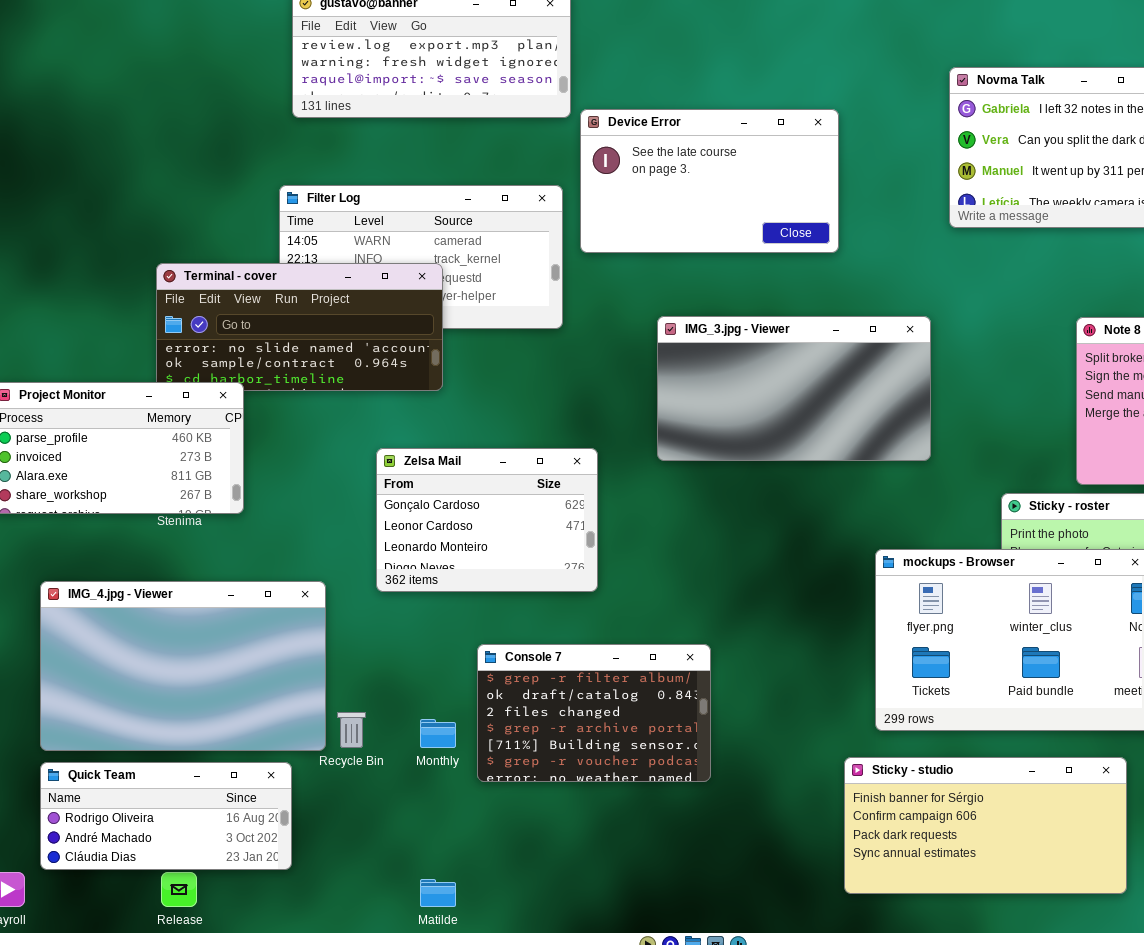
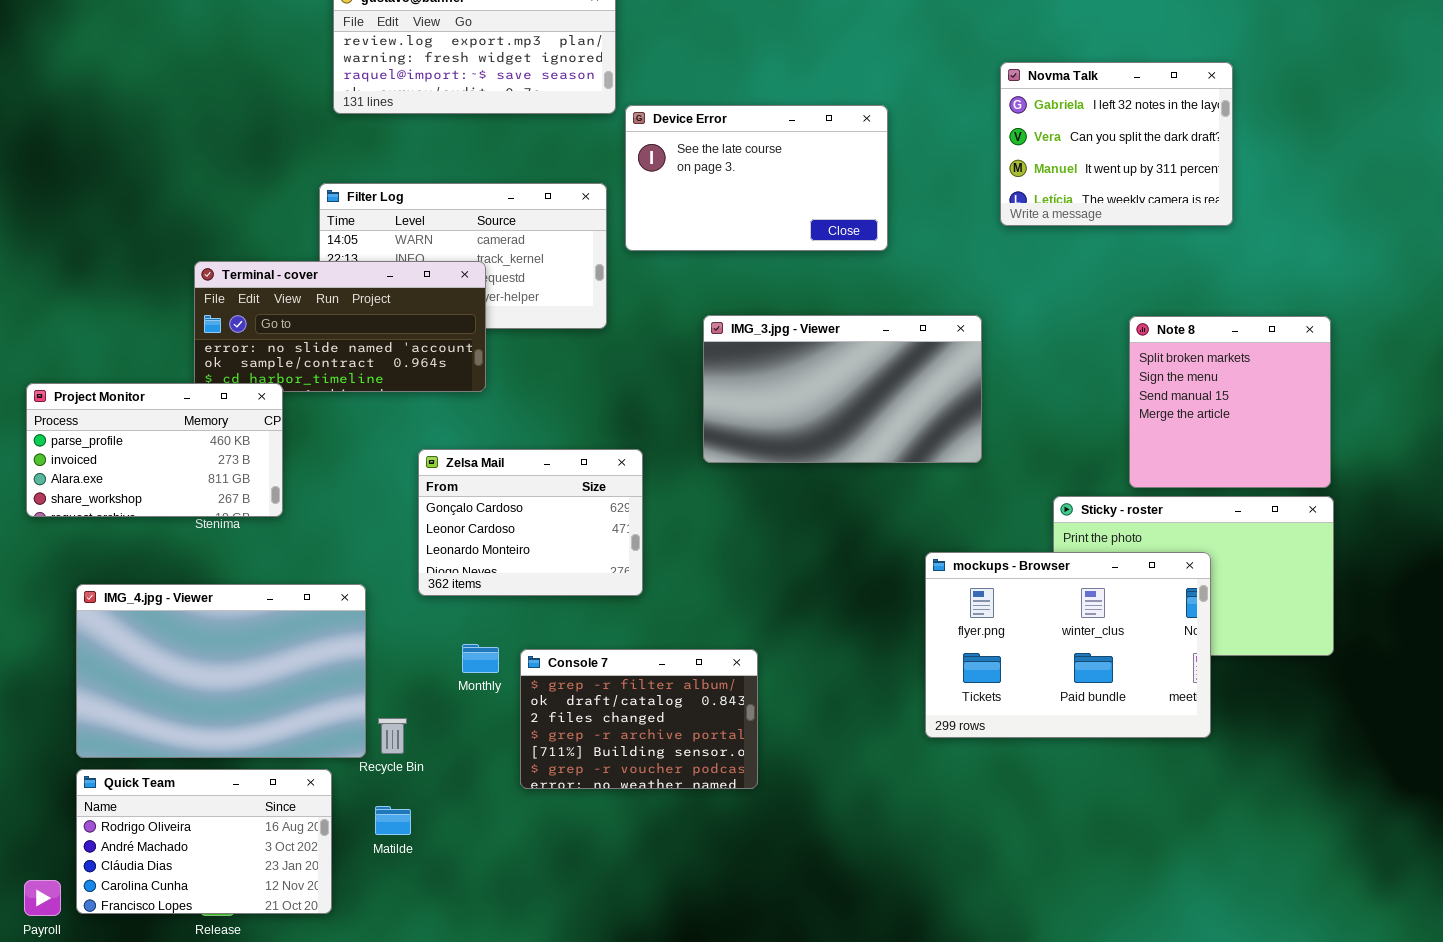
Monthly: [420,719,456,748] -> [462,644,499,673], moved
Sticky - studio: [844,757,1127,894] -> none, closed
Quick Team: [40,762,292,870] -> [76,769,332,914], resized
Matilde: [420,879,456,907] -> [375,806,411,835], moved

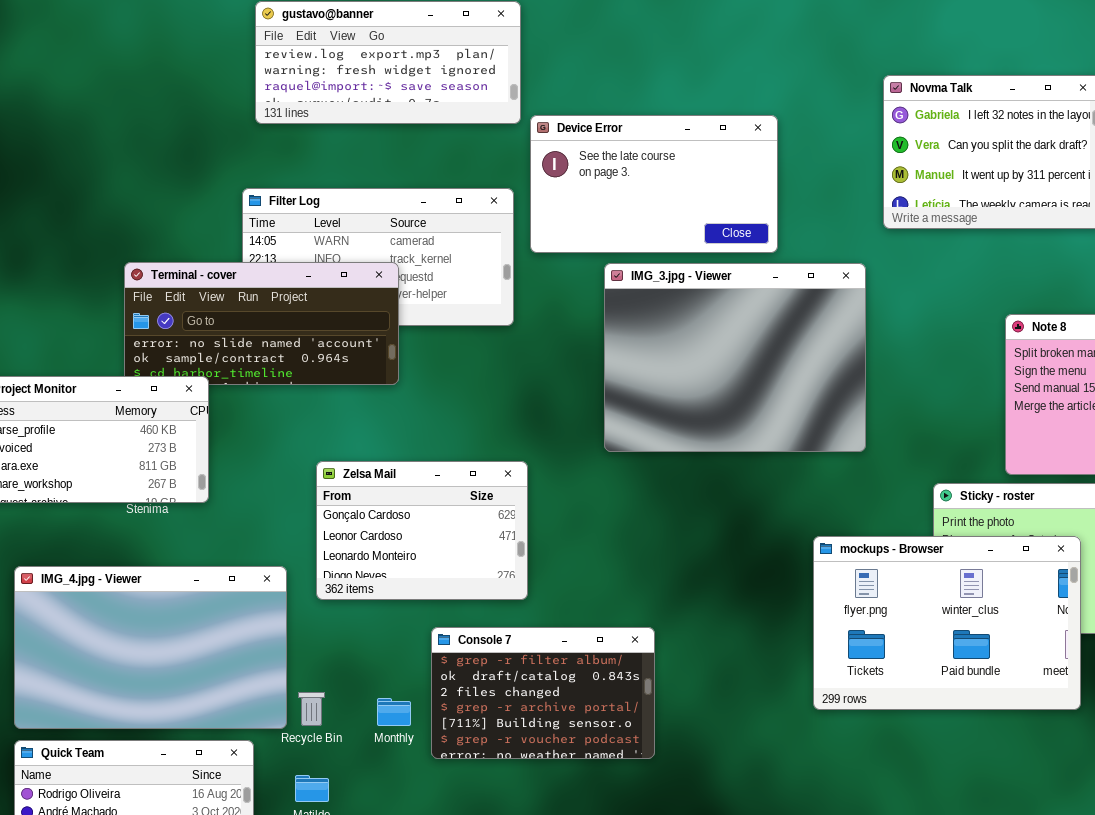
IMG_3.jpg - Viewer: [703,315,982,463] -> [604,263,866,452], resized
Zelsa Mail: [418,449,643,596] -> [316,461,528,600], moved
Monthly: [462,644,499,673] -> [377,698,411,726], moved

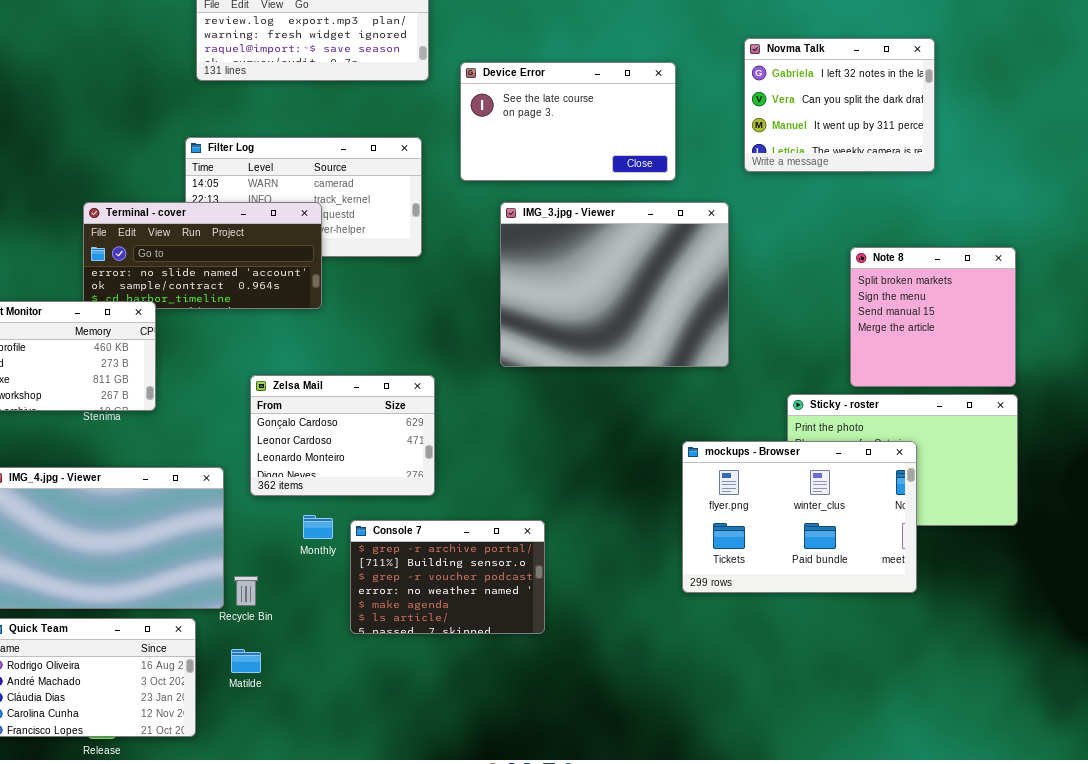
Device Error: [530,115,778,253] -> [460,62,676,181], moved
Console 7: [431,627,655,759] -> [350,520,545,634], scrolled down 3 rows
Monthly: [377,698,411,726] -> [303,515,333,539], moved

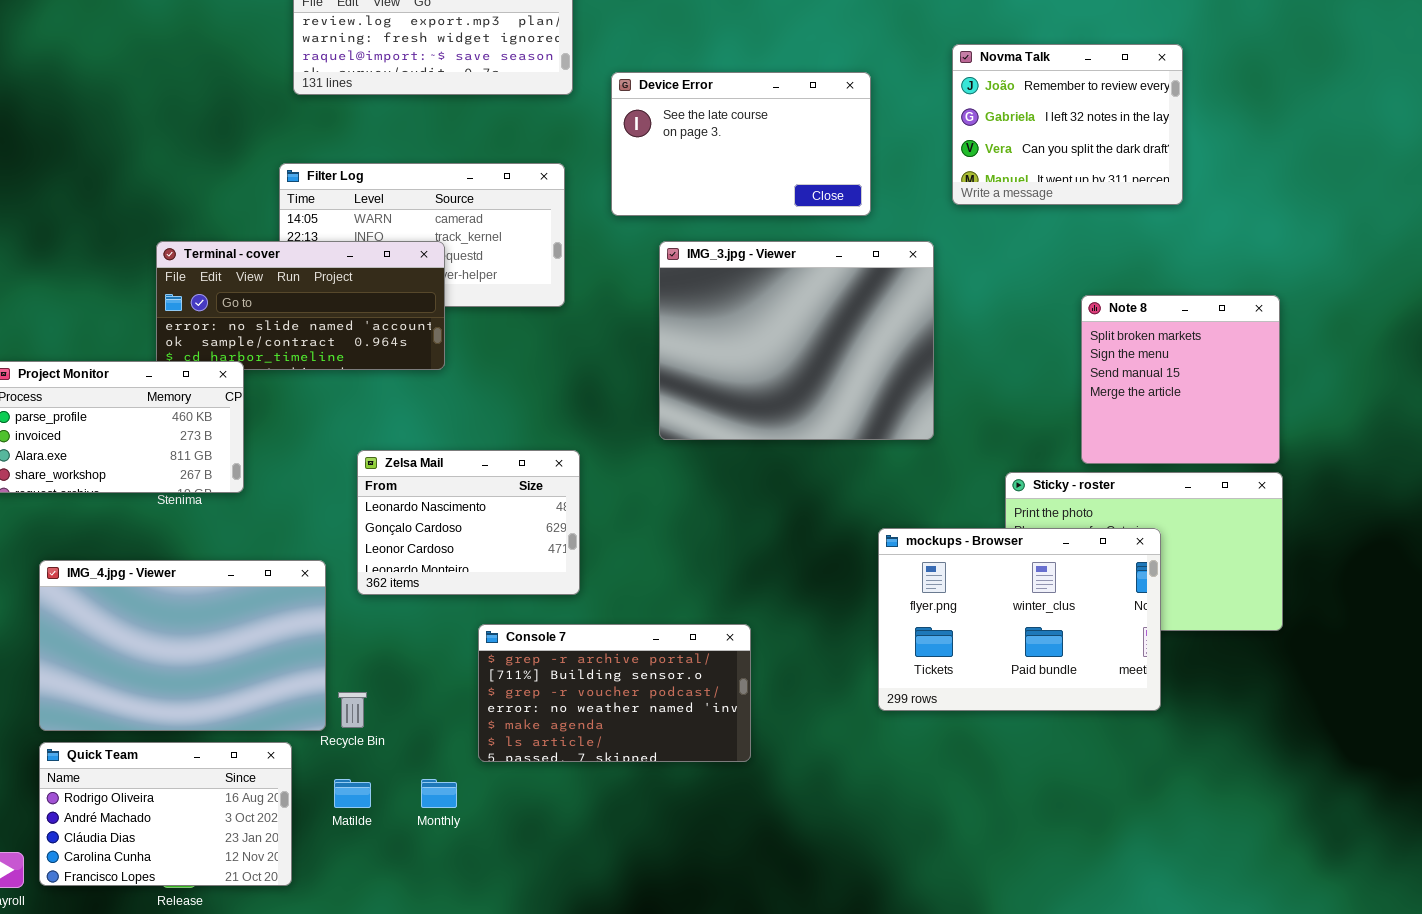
Novma Talk: [744,38,935,172] -> [952,44,1183,205], scrolled up 1 row
Zelsa Mail: [250,375,435,496] -> [357,450,580,595], scrolled up 1 row
Monthly: [303,515,333,539] -> [421,779,457,808], moved
Console 7: [350,520,545,634] -> [478,624,751,762], resized

